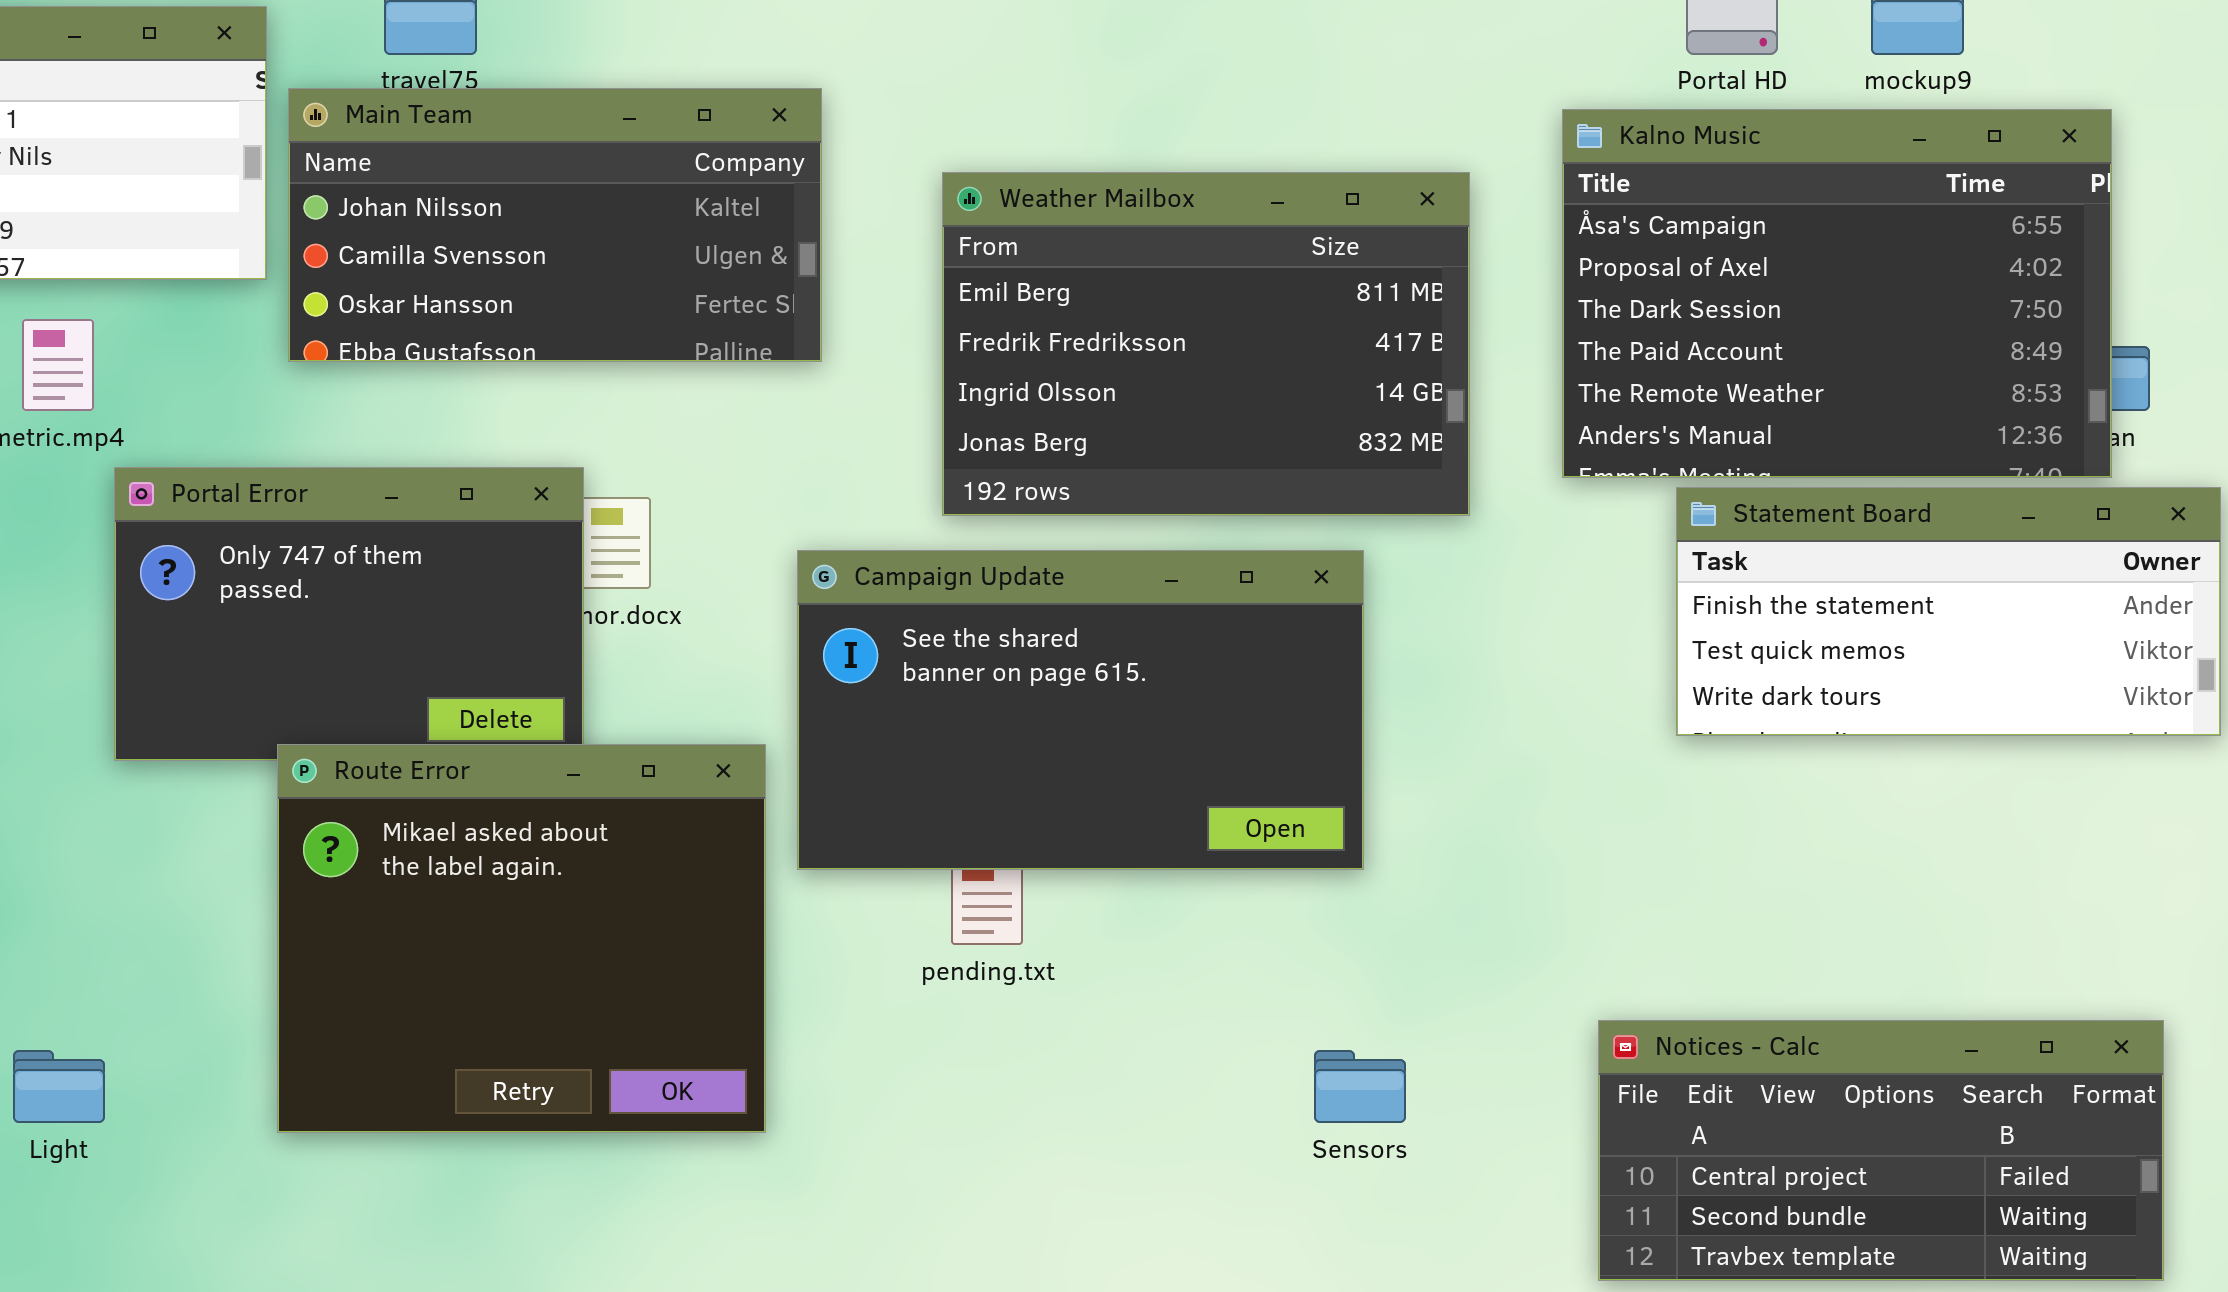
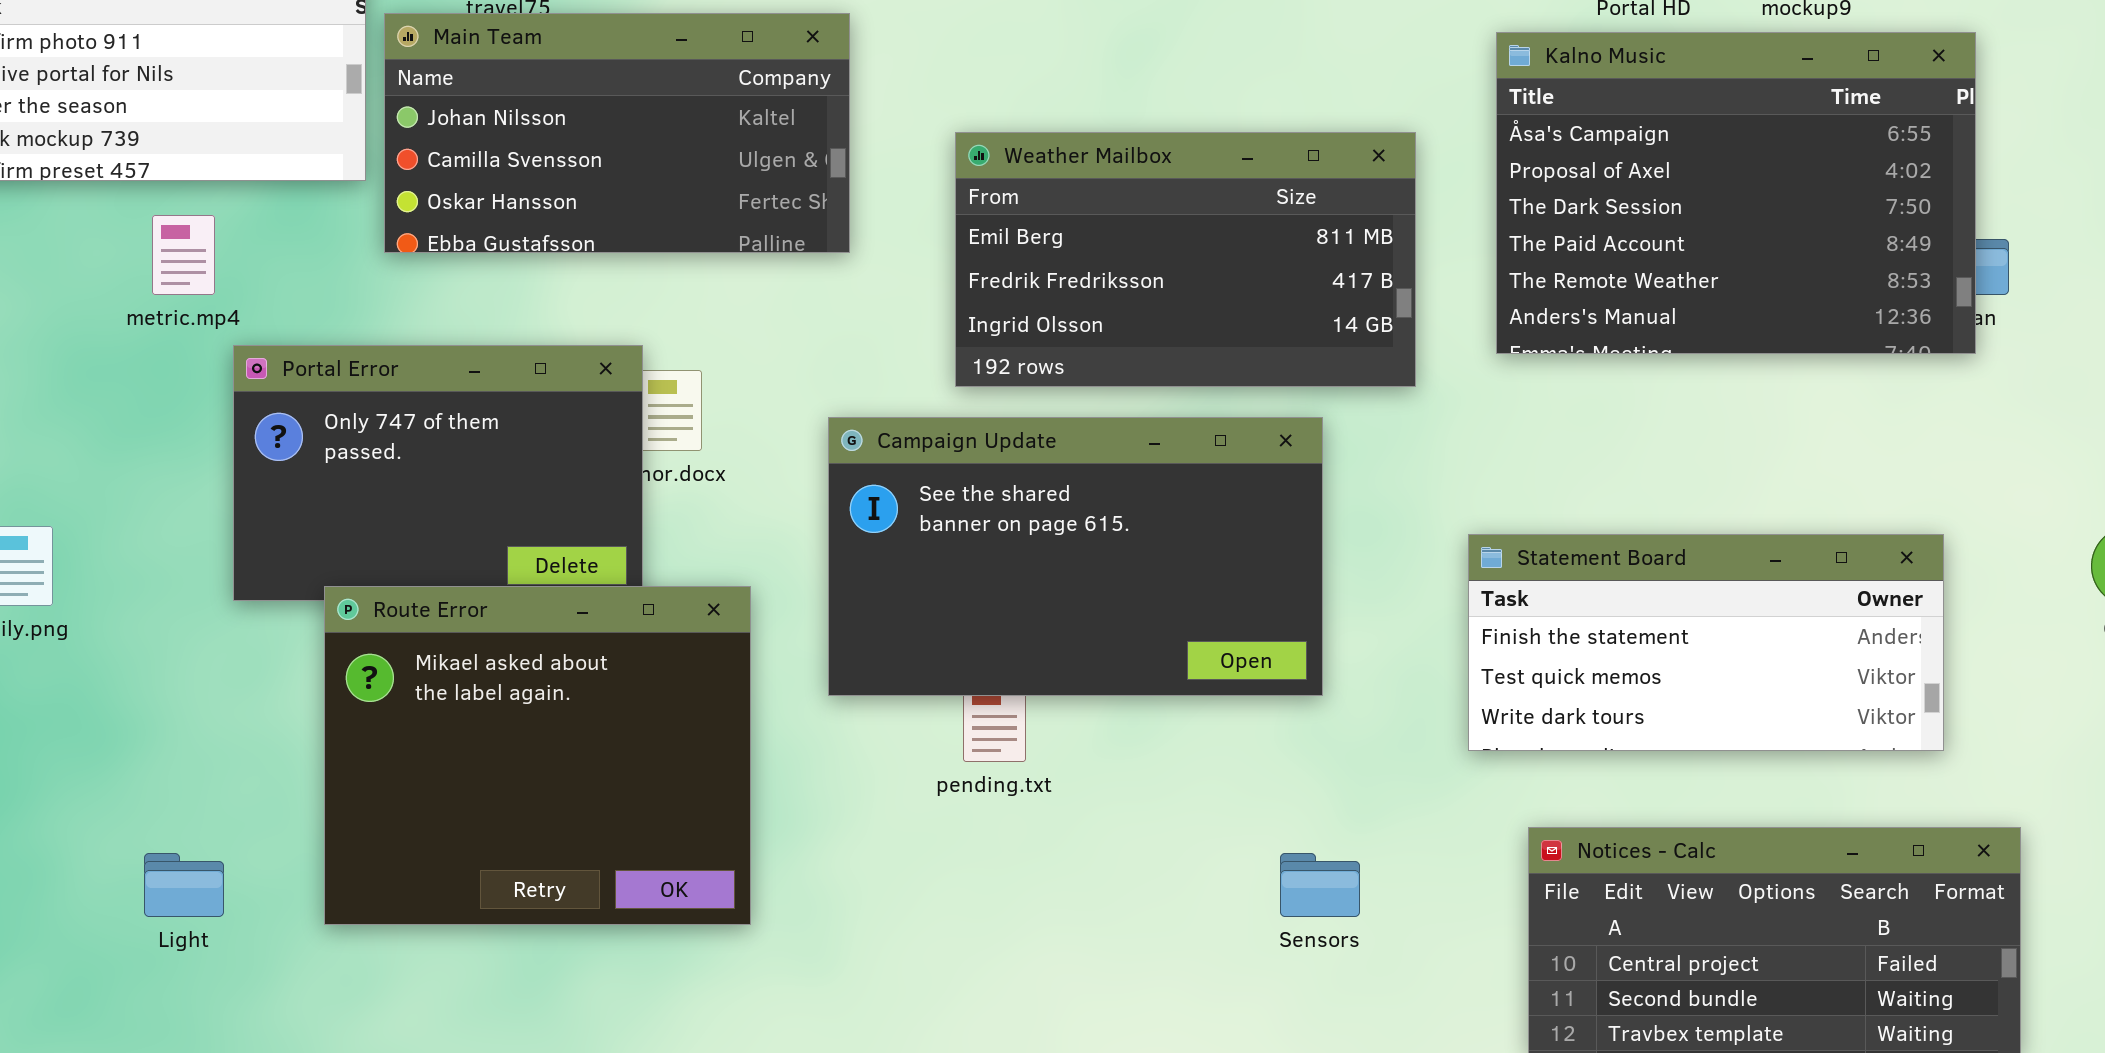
Weather Mailbox: [942,172,1470,516] -> [955,132,1416,387], resized
Statement Board: [1676,487,2221,736] -> [1468,534,1944,751], moved
Route Error: [277,744,766,1133] -> [324,586,751,925], moved

